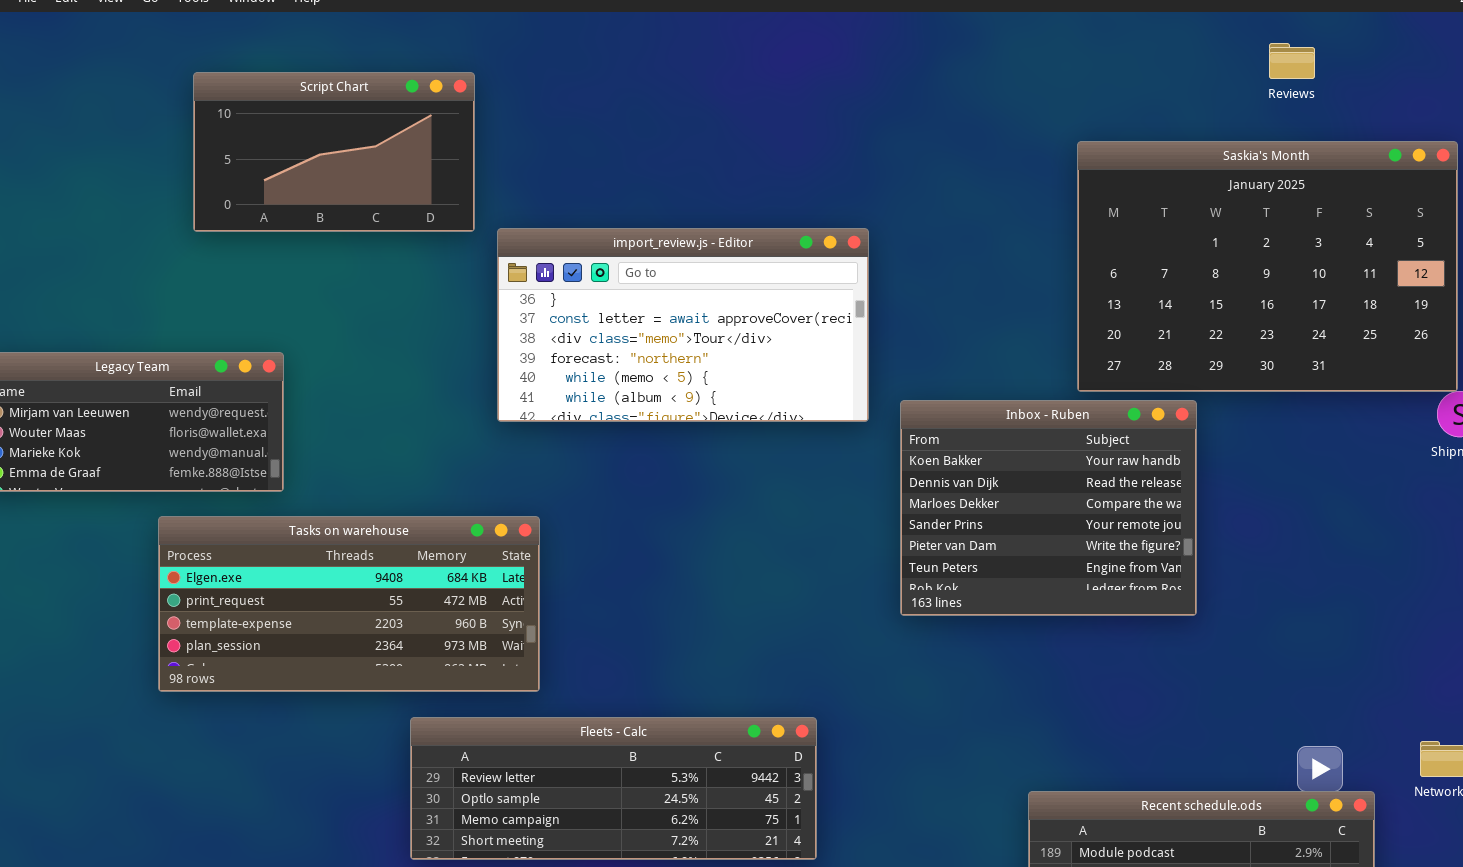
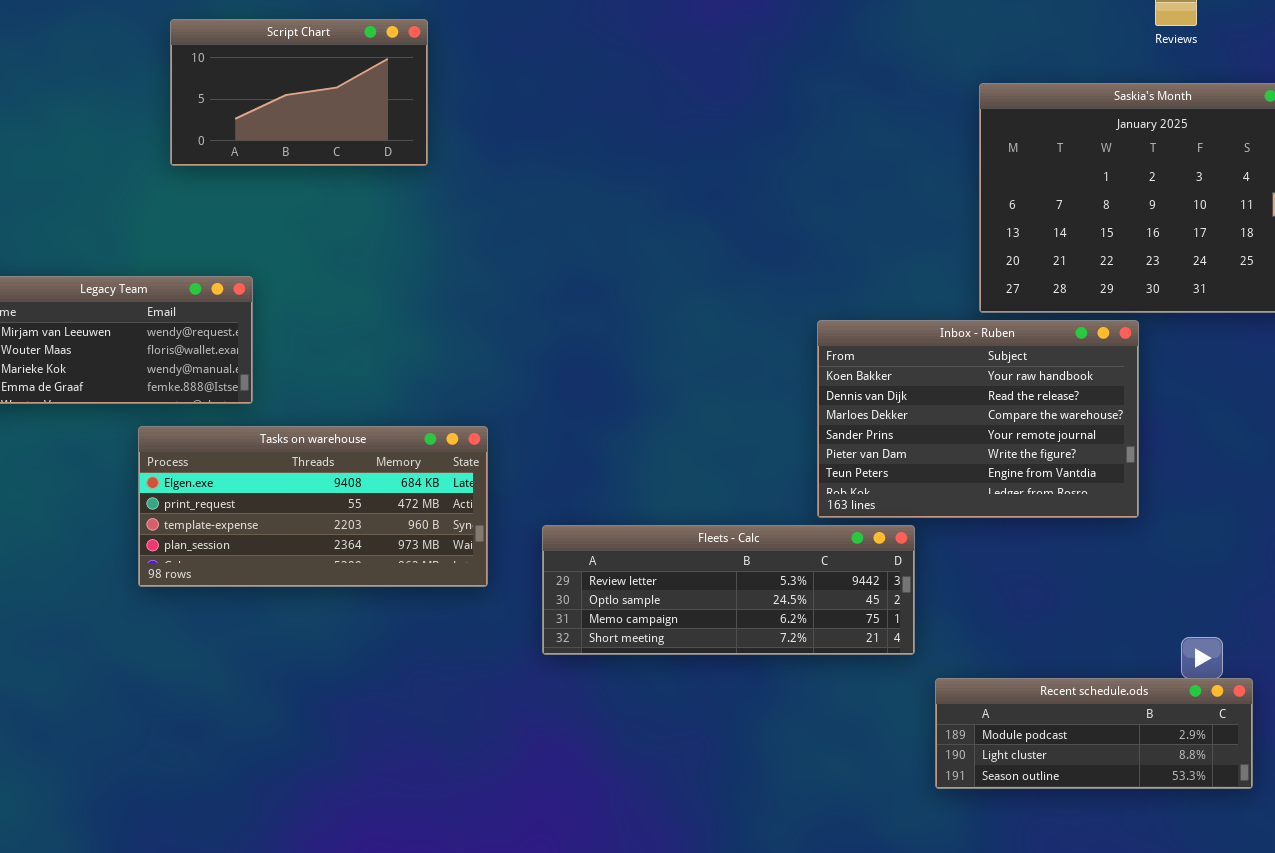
import_review.js - Editor: [497,228,869,422] -> none, closed
Inbox - Ruben: [900,400,1197,616] -> [817,320,1139,518], resized
Fleets - Calc: [410,717,817,860] -> [542,525,915,655], moved

